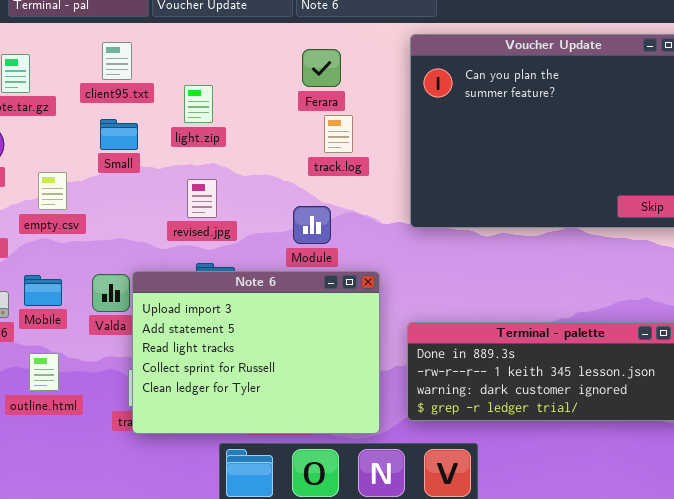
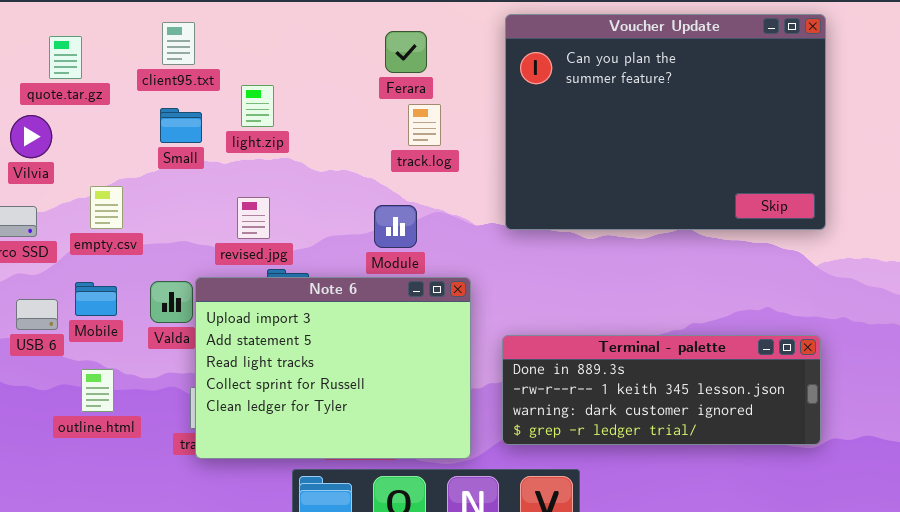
light.zip: [184,85,213,123] -> [241,85,274,127], moved
empty.csv: [38,172,67,210] -> [90,186,123,229], moved
revised.jpg: [187,179,217,218] -> [237,197,270,239], moved

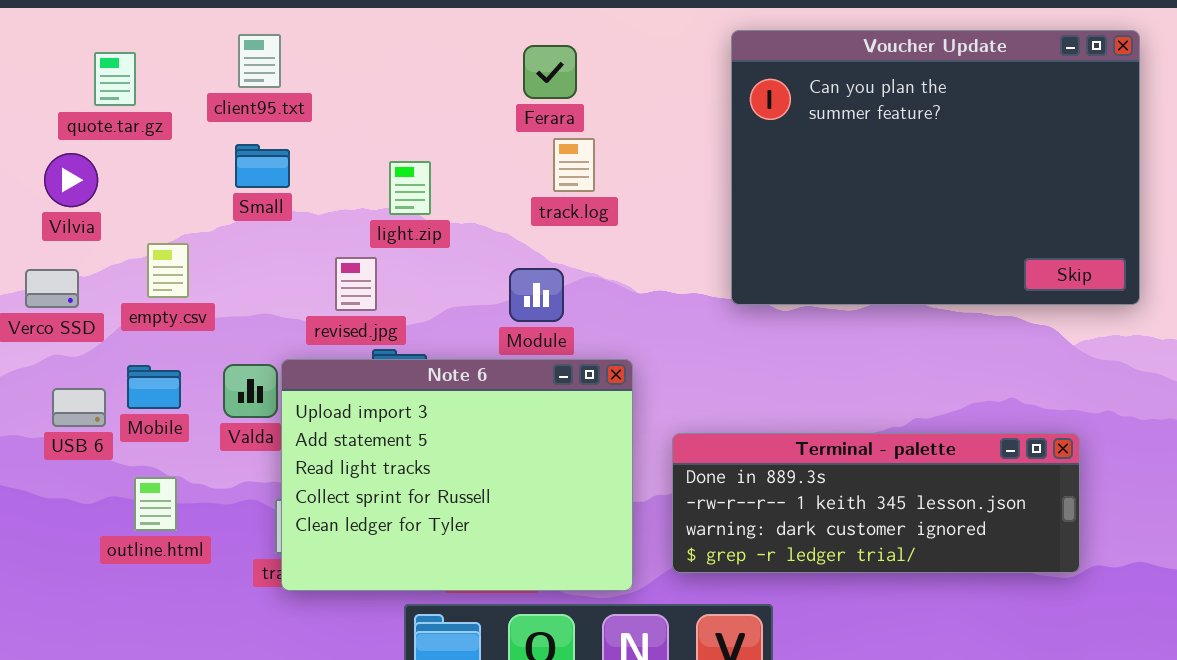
Voucher Update: [505,14,826,230] -> [731,30,1140,305], moved
light.zip: [241,85,274,127] -> [389,161,431,215], moved

